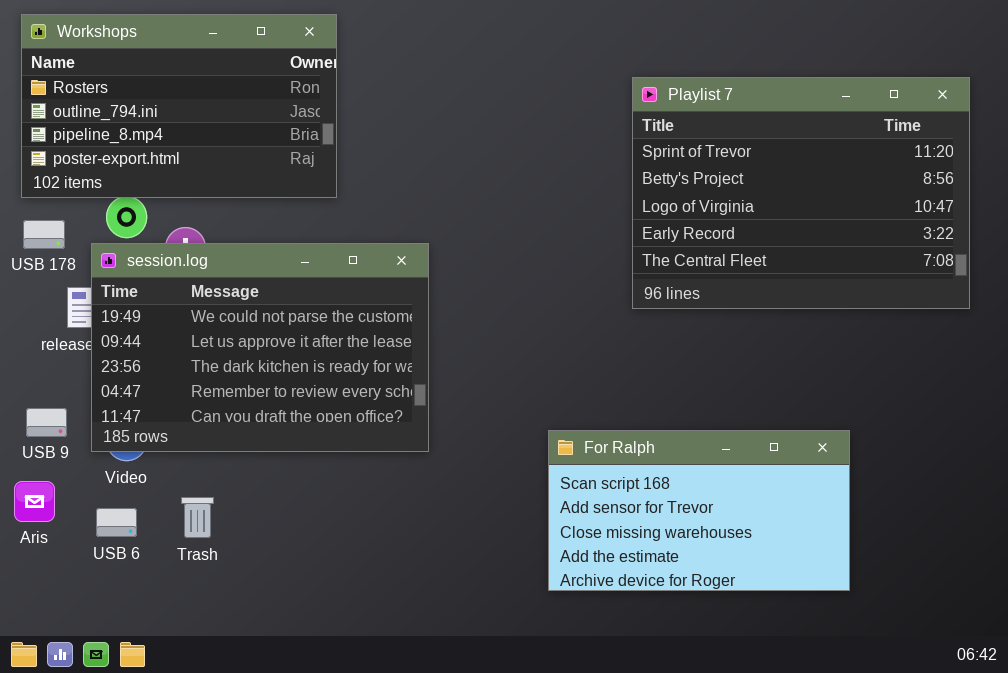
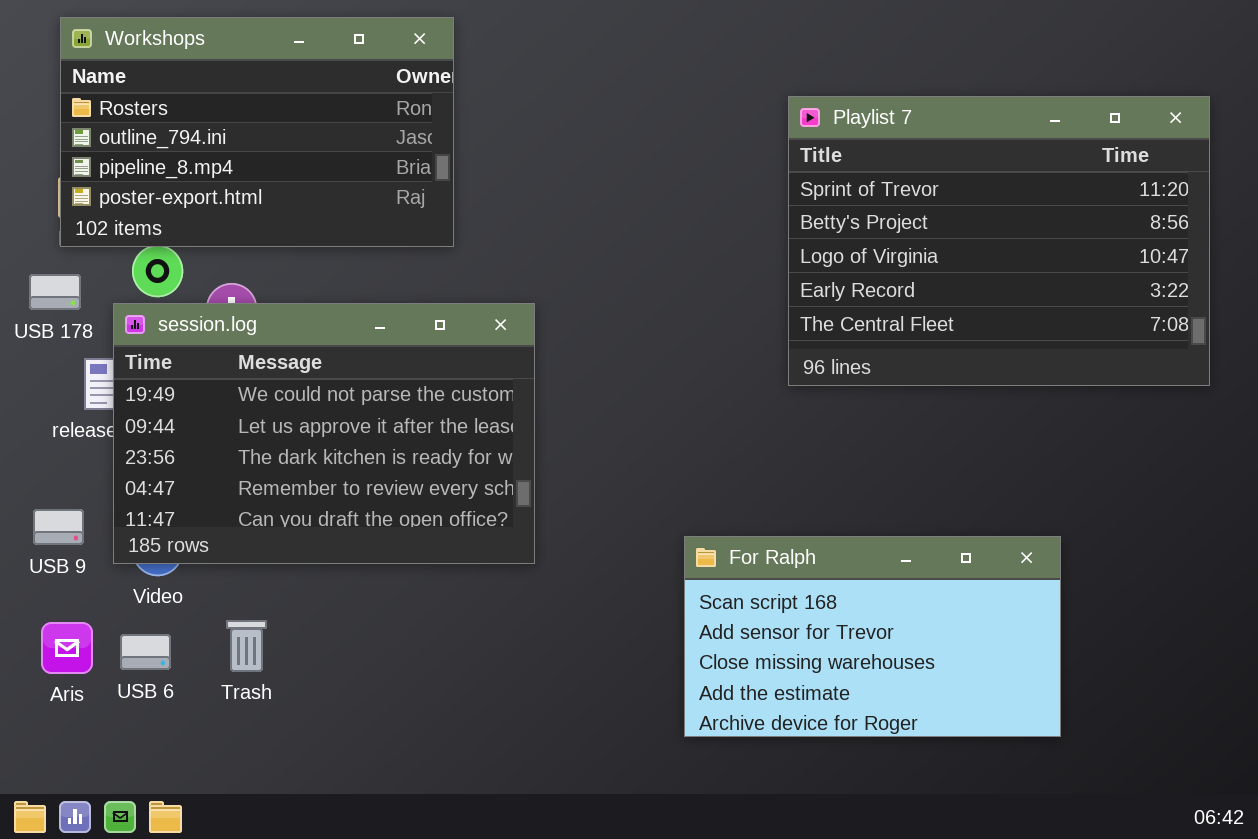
Workshops: [21,14,337,198] -> [60,17,454,247], moved
Aris: [14,481,55,522] -> [41,622,93,674], moved

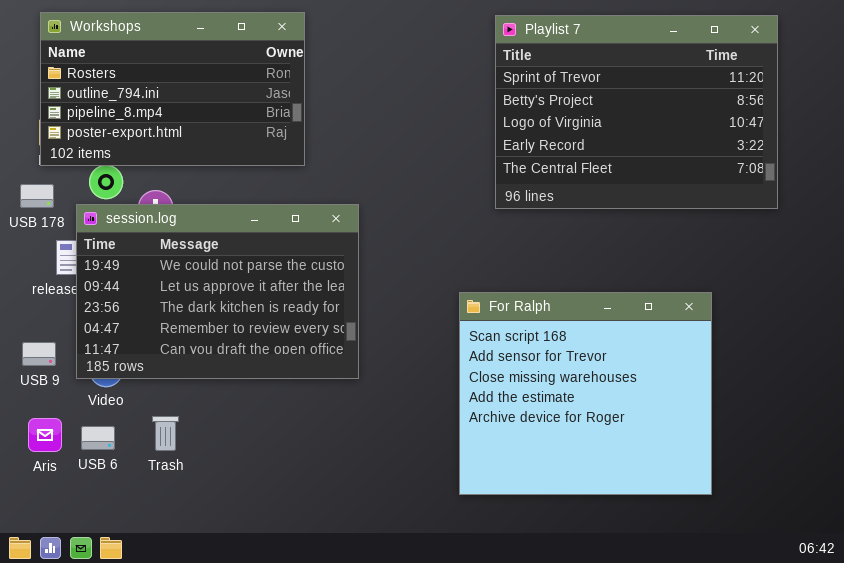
Playlist 7: [788,96,1210,386] -> [495,15,778,209], moved
For Ralph: [684,536,1061,737] -> [459,292,712,495], resized

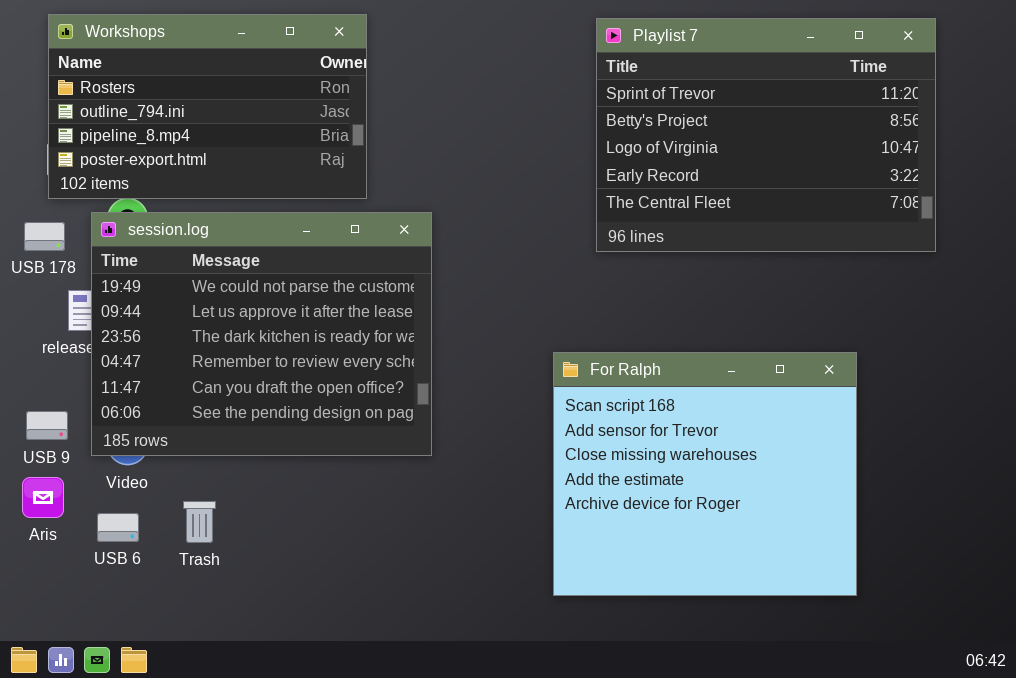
session.log: [76,204,359,379] -> [91,212,432,456], resized
Aris: [28,418,62,452] -> [22,477,64,518], moved

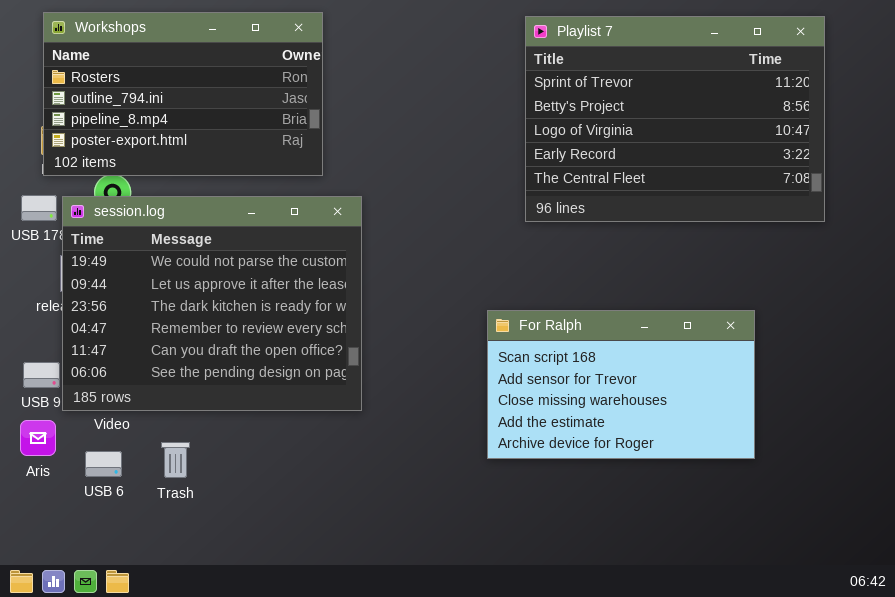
session.log: [91,212,432,456] -> [62,196,362,411], moved
For Ralph: [553,352,857,596] -> [487,310,755,459], resized

